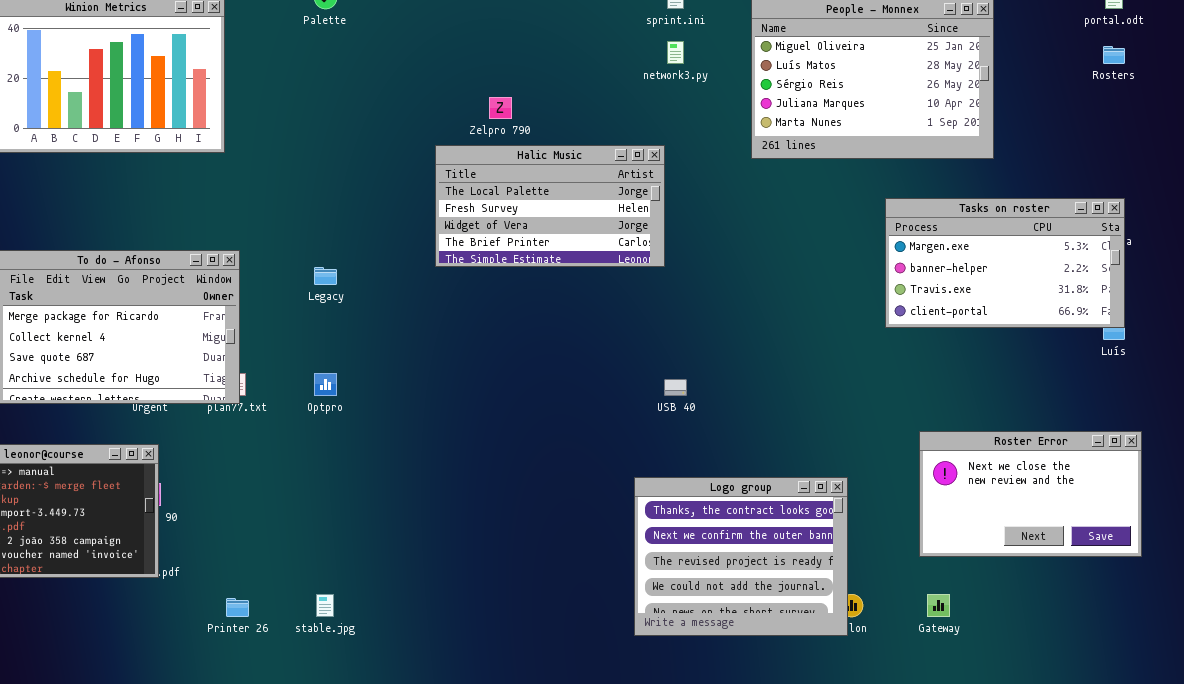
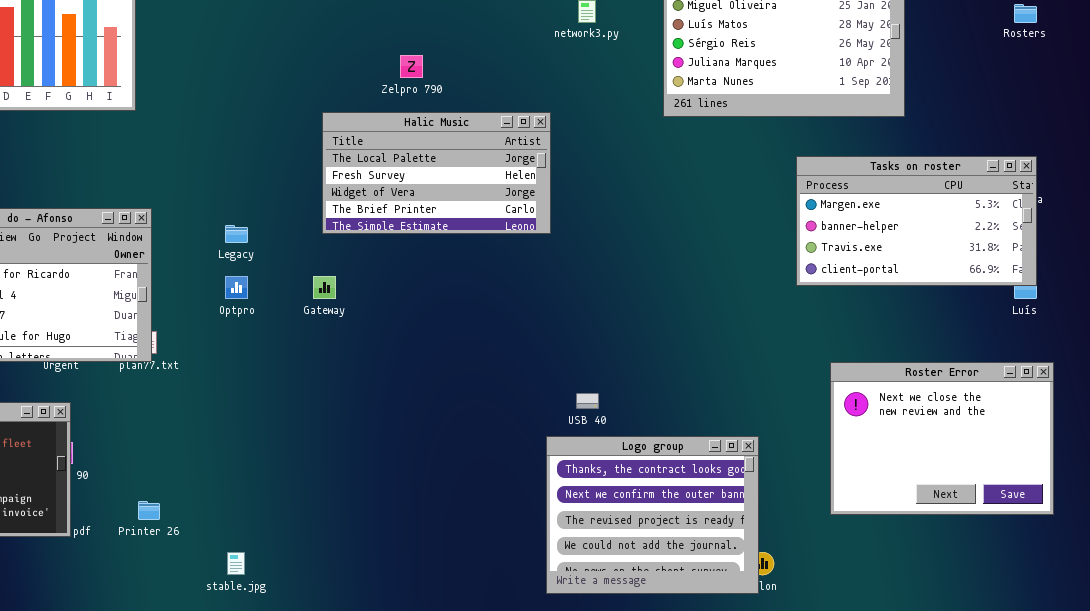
Halic Music: [435,145,665,267] -> [322,112,551,234], moved
Optpro: [314,373,337,396] -> [225,276,248,299], moved
USB 40: [664,379,687,396] -> [576,393,599,409], moved
Roster Error: [919,431,1142,557] -> [830,362,1054,515], resized
Gateway: [927,594,950,617] -> [313,276,336,299], moved
Printer 26: [226,598,249,617] -> [138,501,160,520], moved

